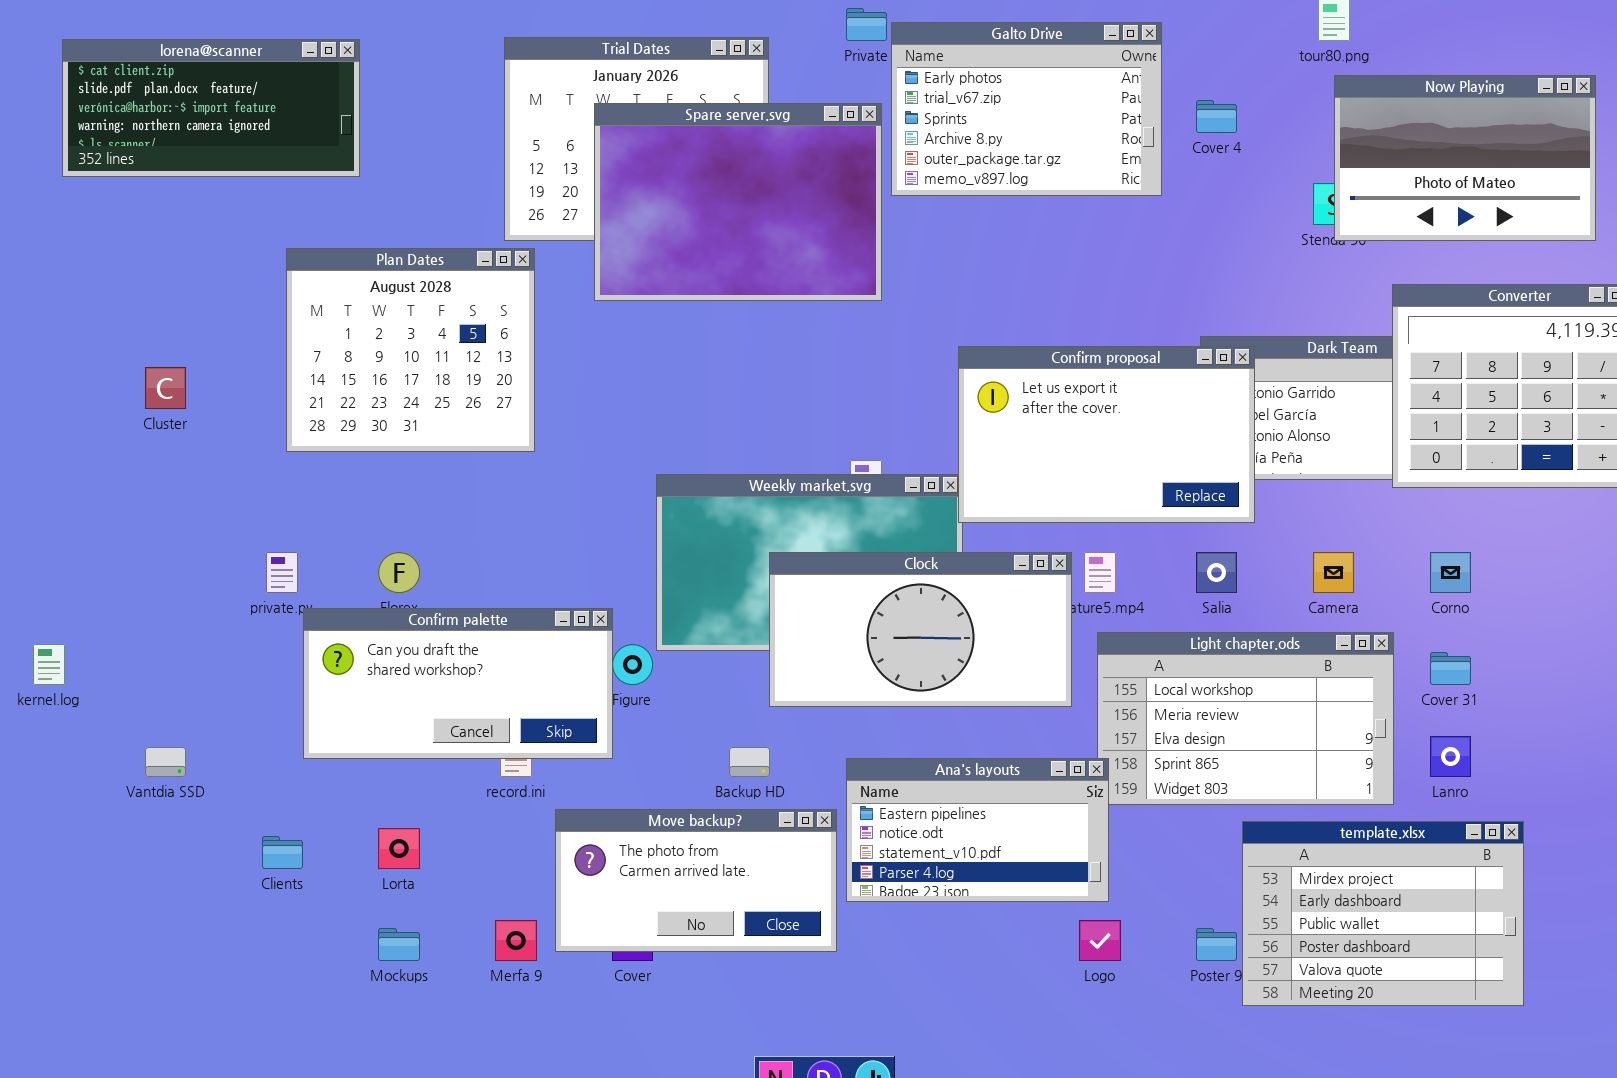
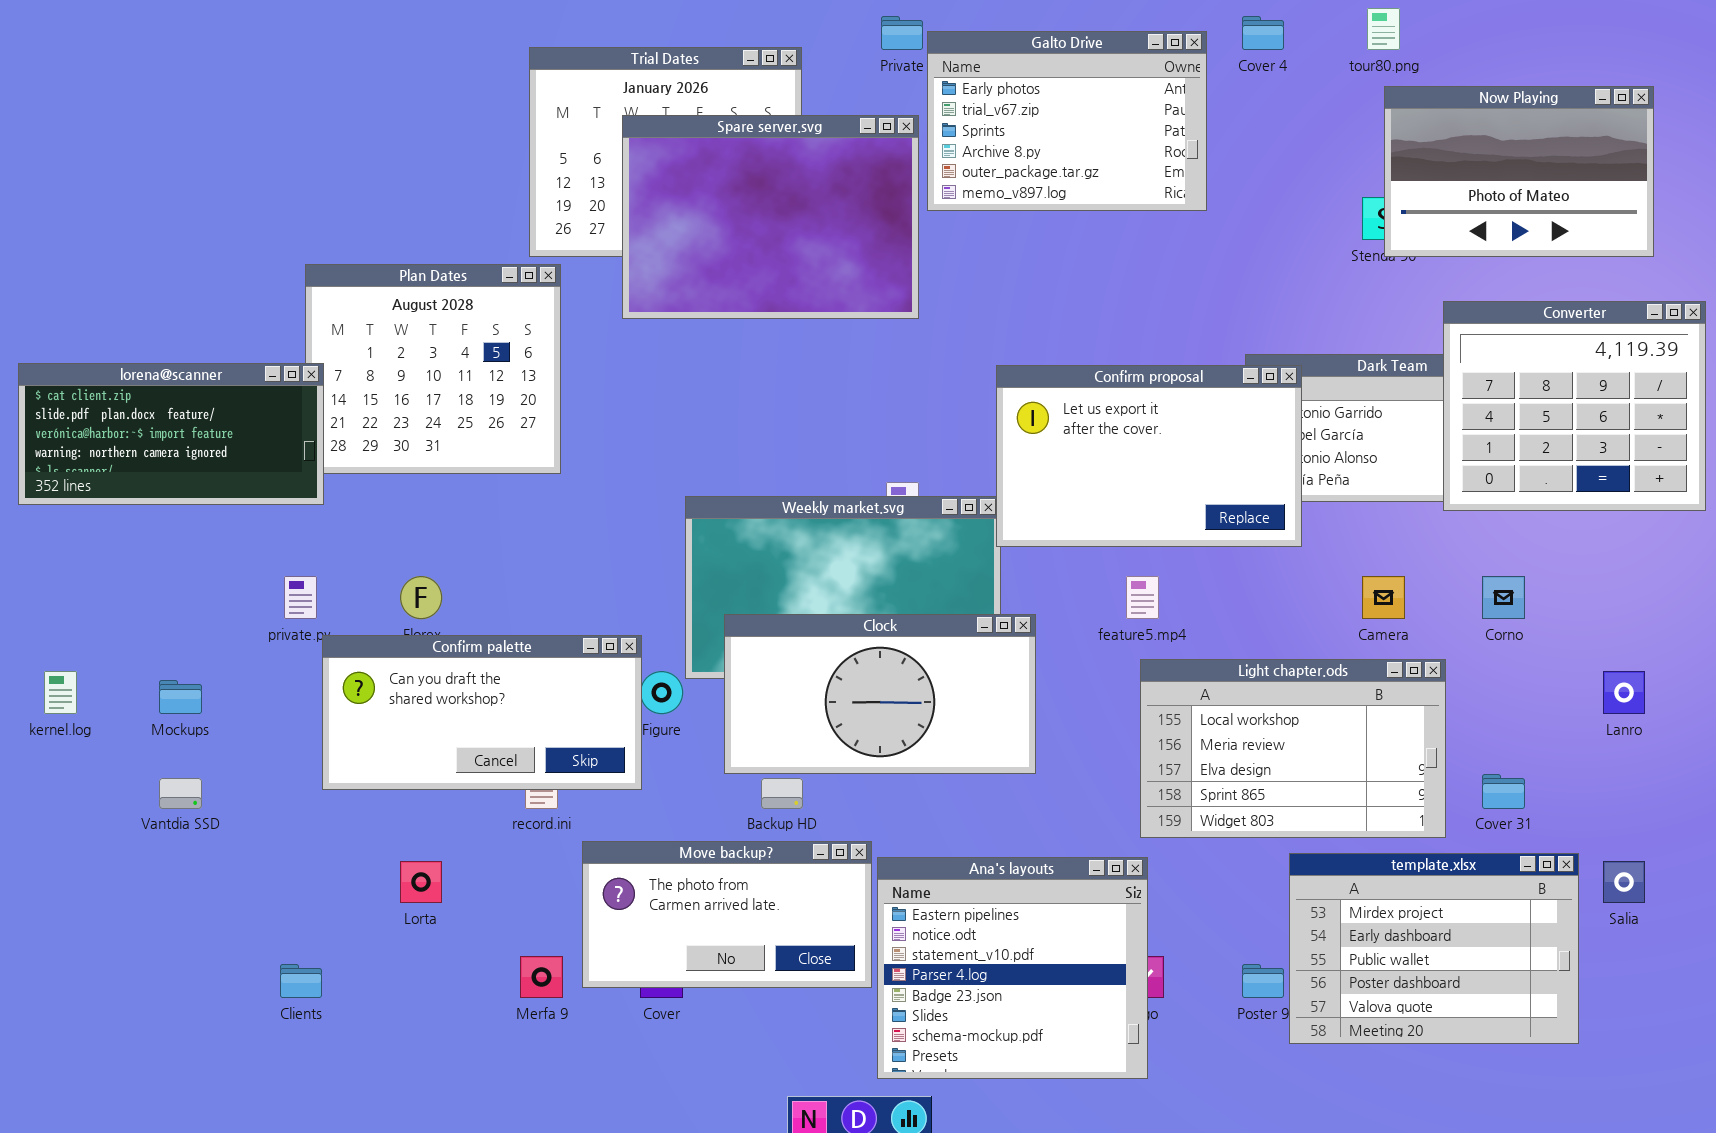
lorena@scanner: [62,39,360,177] -> [18,363,324,505], moved
Cover 4: [1196,100,1237,133] -> [1242,16,1284,50], moved
Clock: [769,552,1072,707] -> [724,614,1036,774], moved
Salia: [1196,552,1237,593] -> [1603,861,1645,903], moved
Cover 31: [1430,652,1471,685] -> [1482,774,1525,809], moved
Lanro: [1430,736,1471,777] -> [1603,671,1645,714], moved
Ana's layouts: [846,758,1109,902] -> [877,857,1148,1079], moved, resized
Clients: [262,836,303,869] -> [280,964,322,998], moved
Mockups: [378,928,420,961] -> [159,680,202,714], moved

